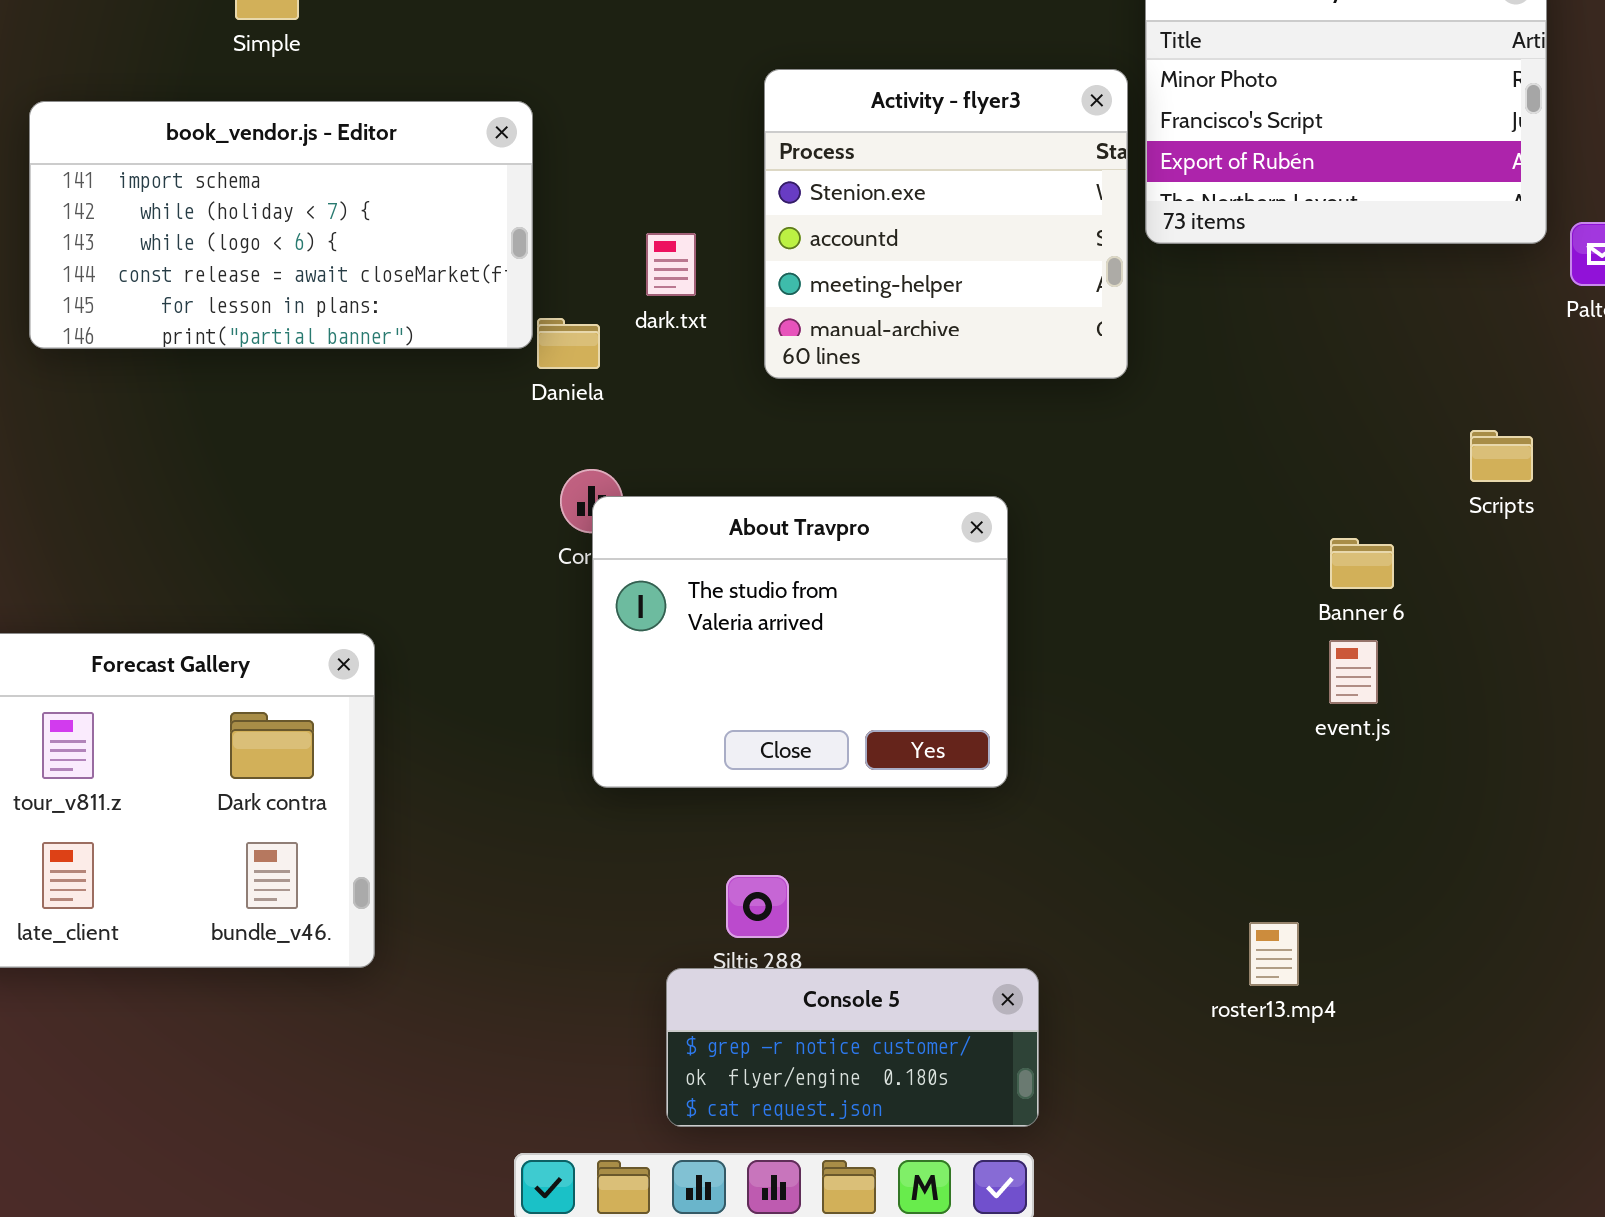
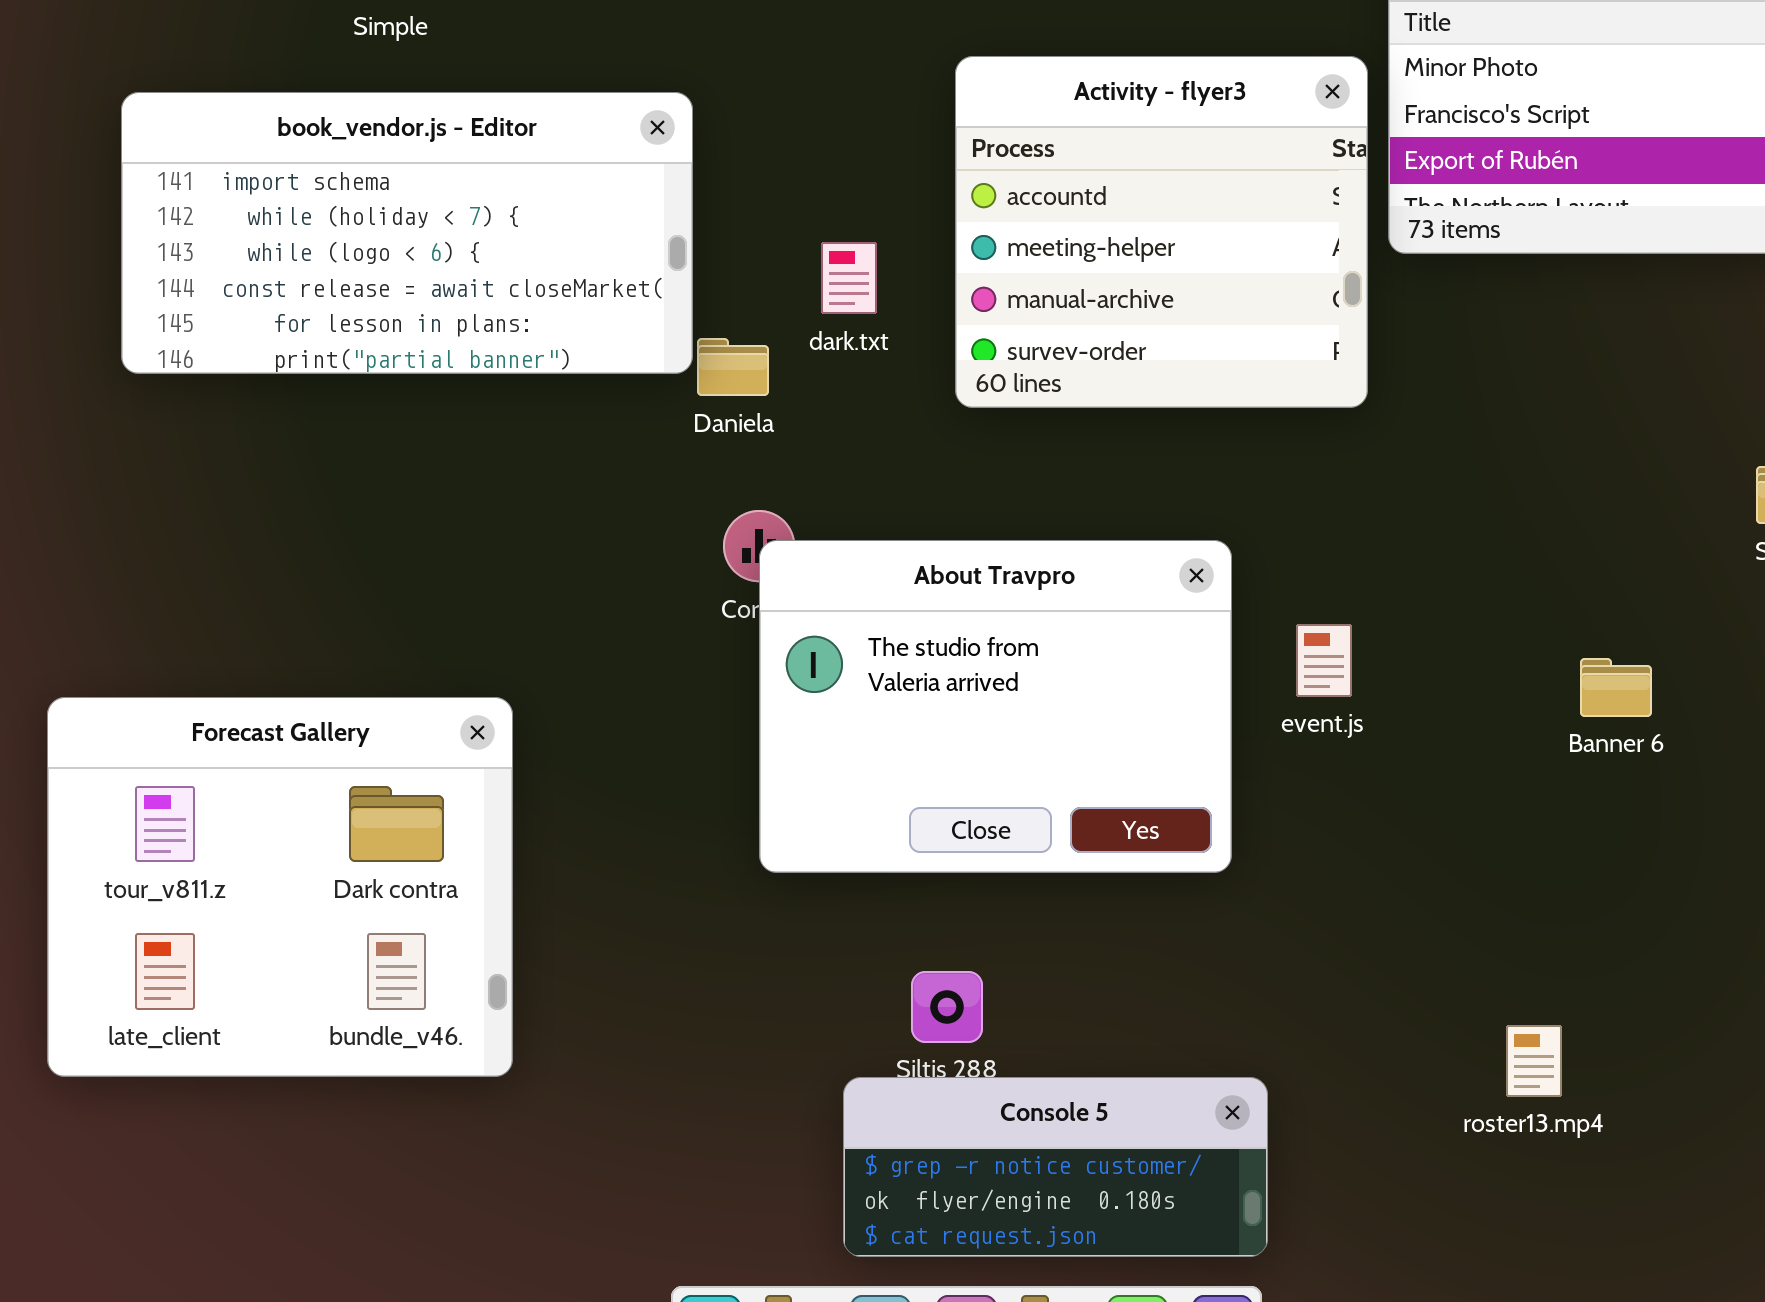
Activity - flyer3: [764,69,1128,379] -> [955,56,1368,408], scrolled down 1 row
Banner 6: [1330,538,1394,589] -> [1580,658,1652,717], moved
event.js: [1329,640,1378,704] -> [1296,624,1352,697], moved

